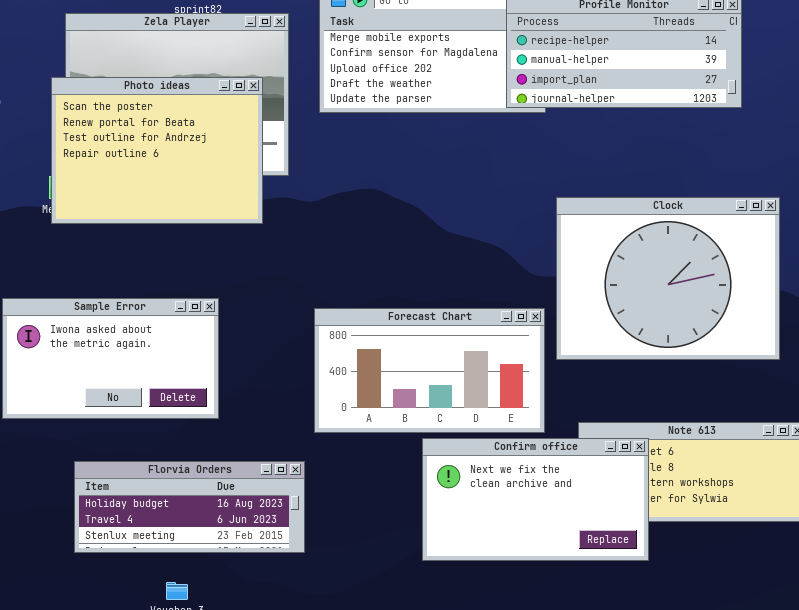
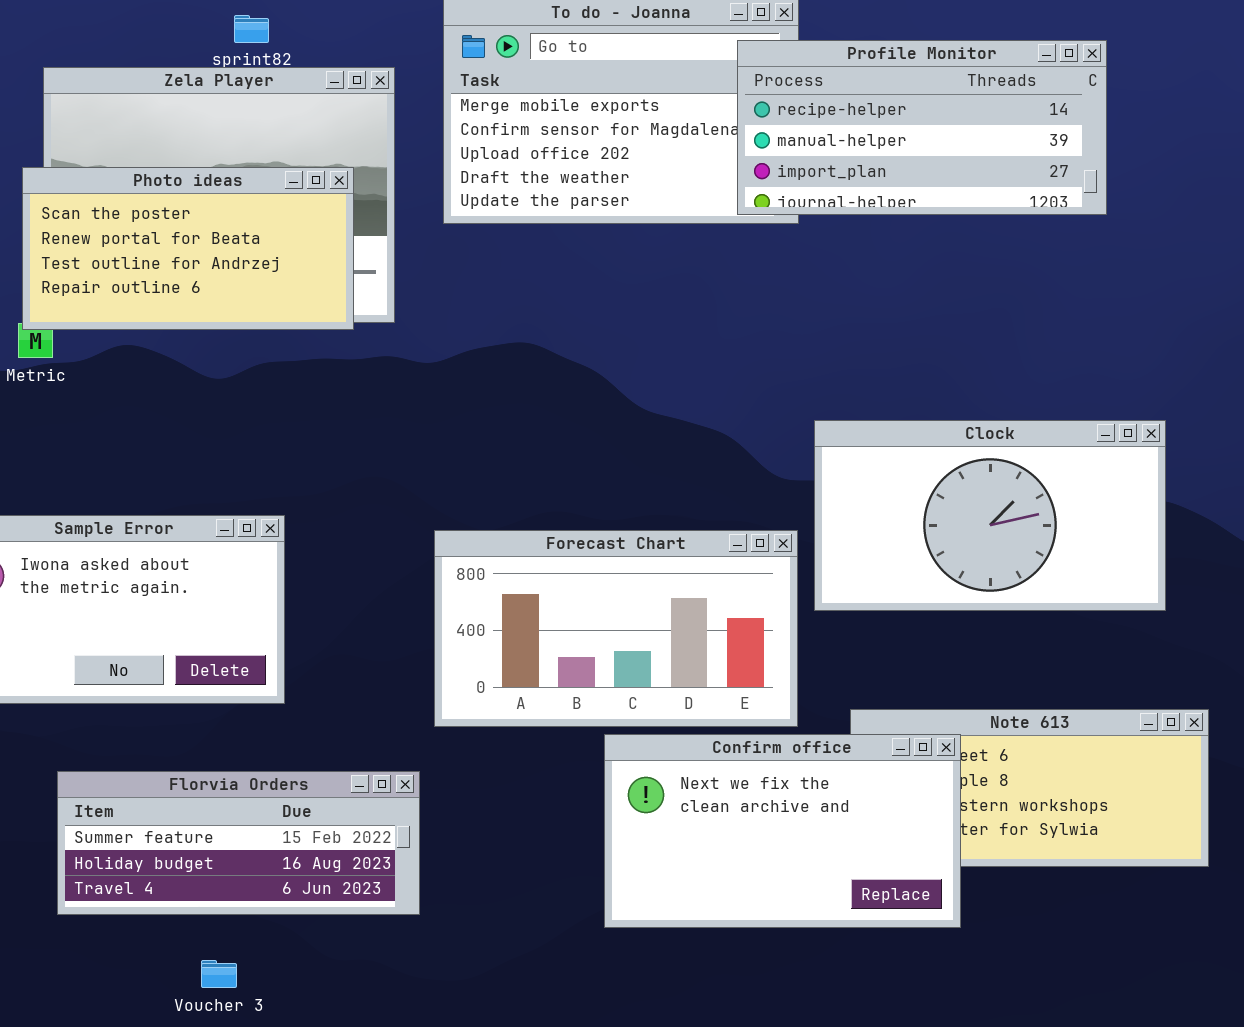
Photo ideas: [51,77,263,224] -> [22,167,354,330], resized
Clock: [556,197,780,360] -> [814,420,1166,611], resized
Florvia Orders: [74,461,305,553] -> [57,771,420,915], scrolled up 1 row

